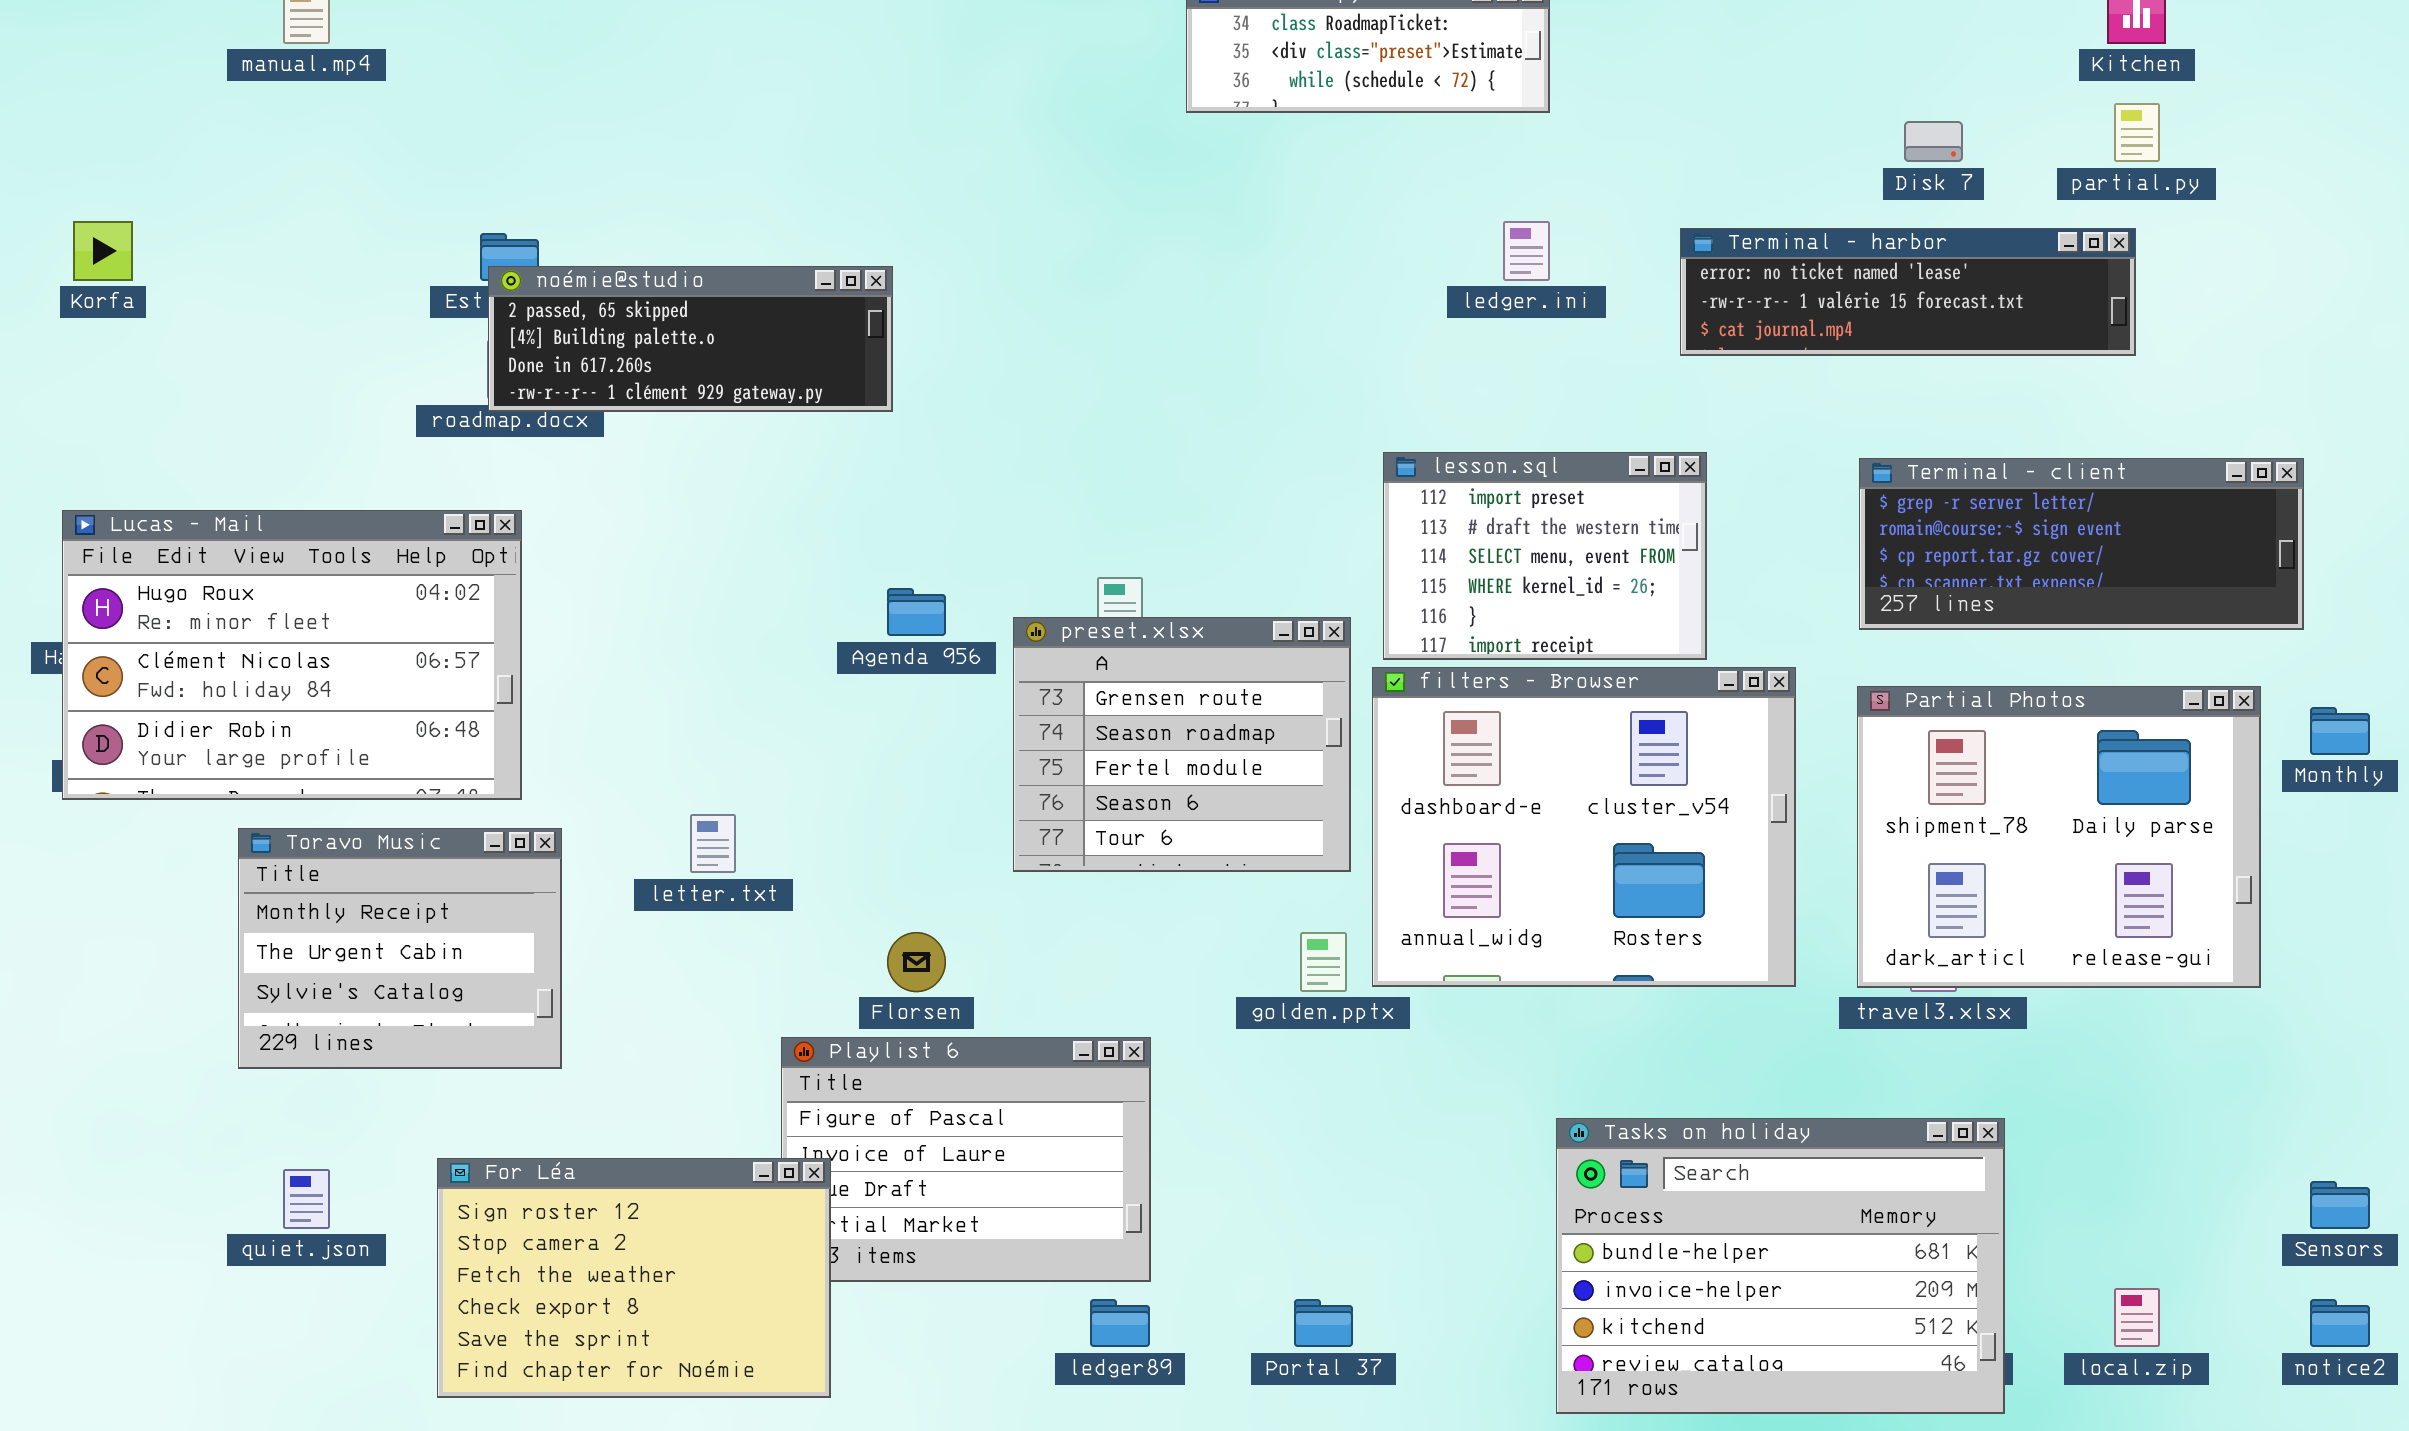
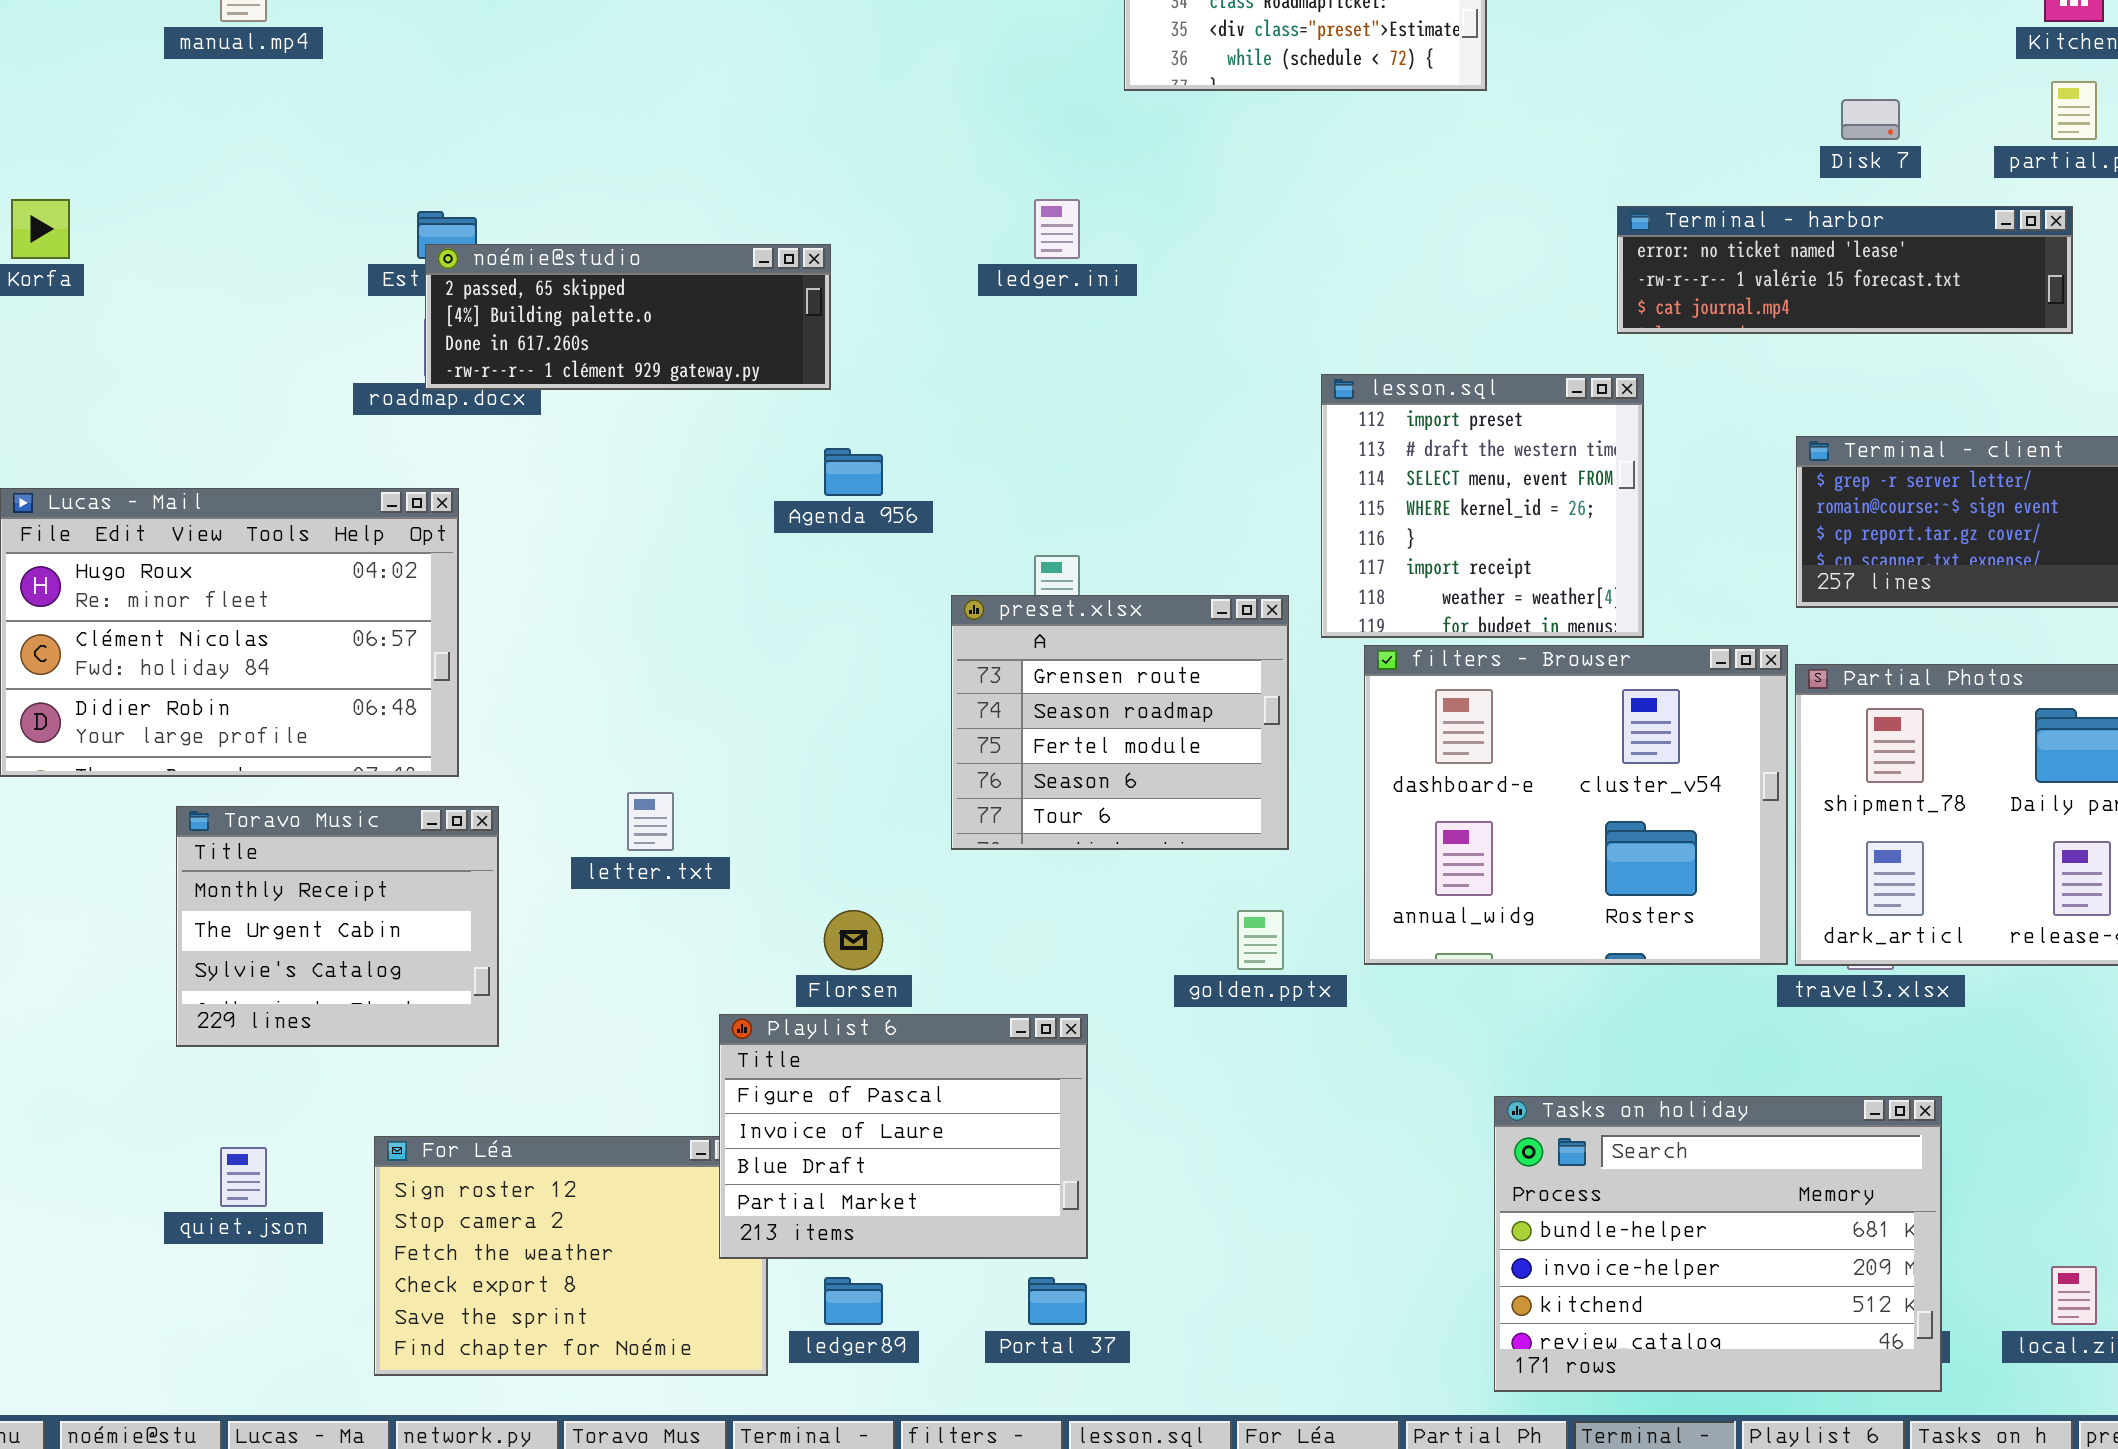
ledger.ini: [1503,221,1550,281] -> [1034,199,1080,259], moved
lesson.sql: [1383,452,1707,660] -> [1321,374,1644,638], resized
Agenda 956: [887,588,946,636] -> [824,448,883,496], moved
filters - Browser: [1372,667,1796,987] -> [1364,645,1788,965], moved
Playlist 6: [781,1037,1151,1282] -> [719,1014,1088,1259], raised
ledger89: [1090,1299,1150,1347] -> [824,1277,883,1325], moved
Portal 37: [1294,1299,1353,1347] -> [1028,1277,1087,1325], moved

